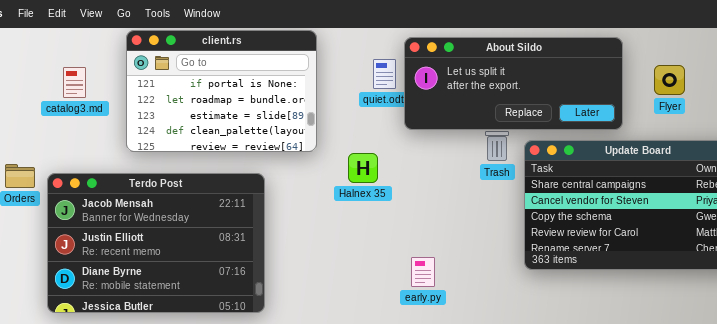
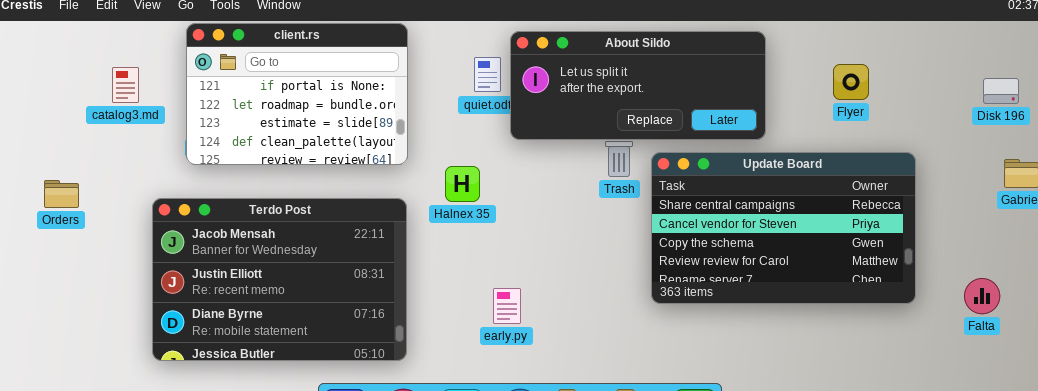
Flyer: [654,65,685,95] -> [833,64,869,100], moved
Terdo Post: [47,173,265,313] -> [152,198,407,361], moved
early.py: [411,257,435,287] -> [493,288,521,324], moved

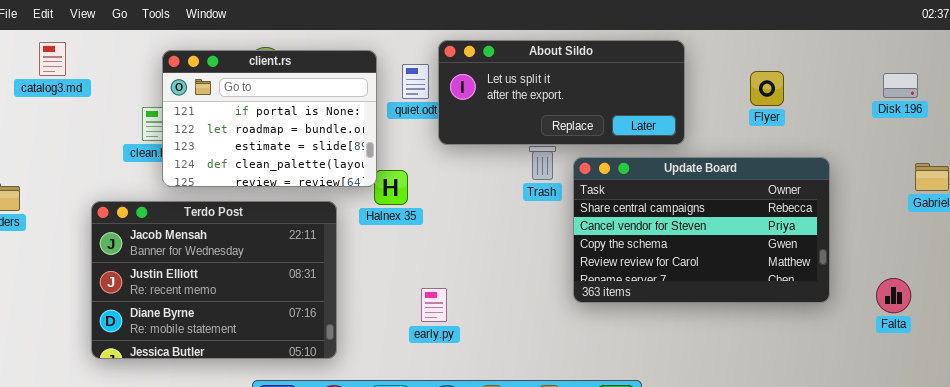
client.rs: [186,23,408,165] -> [162,50,377,187], moved
catalog3.md: [112,67,139,103] -> [39,42,66,76], moved
Disk 196: [983,78,1019,104] -> [883,73,918,98], moved

